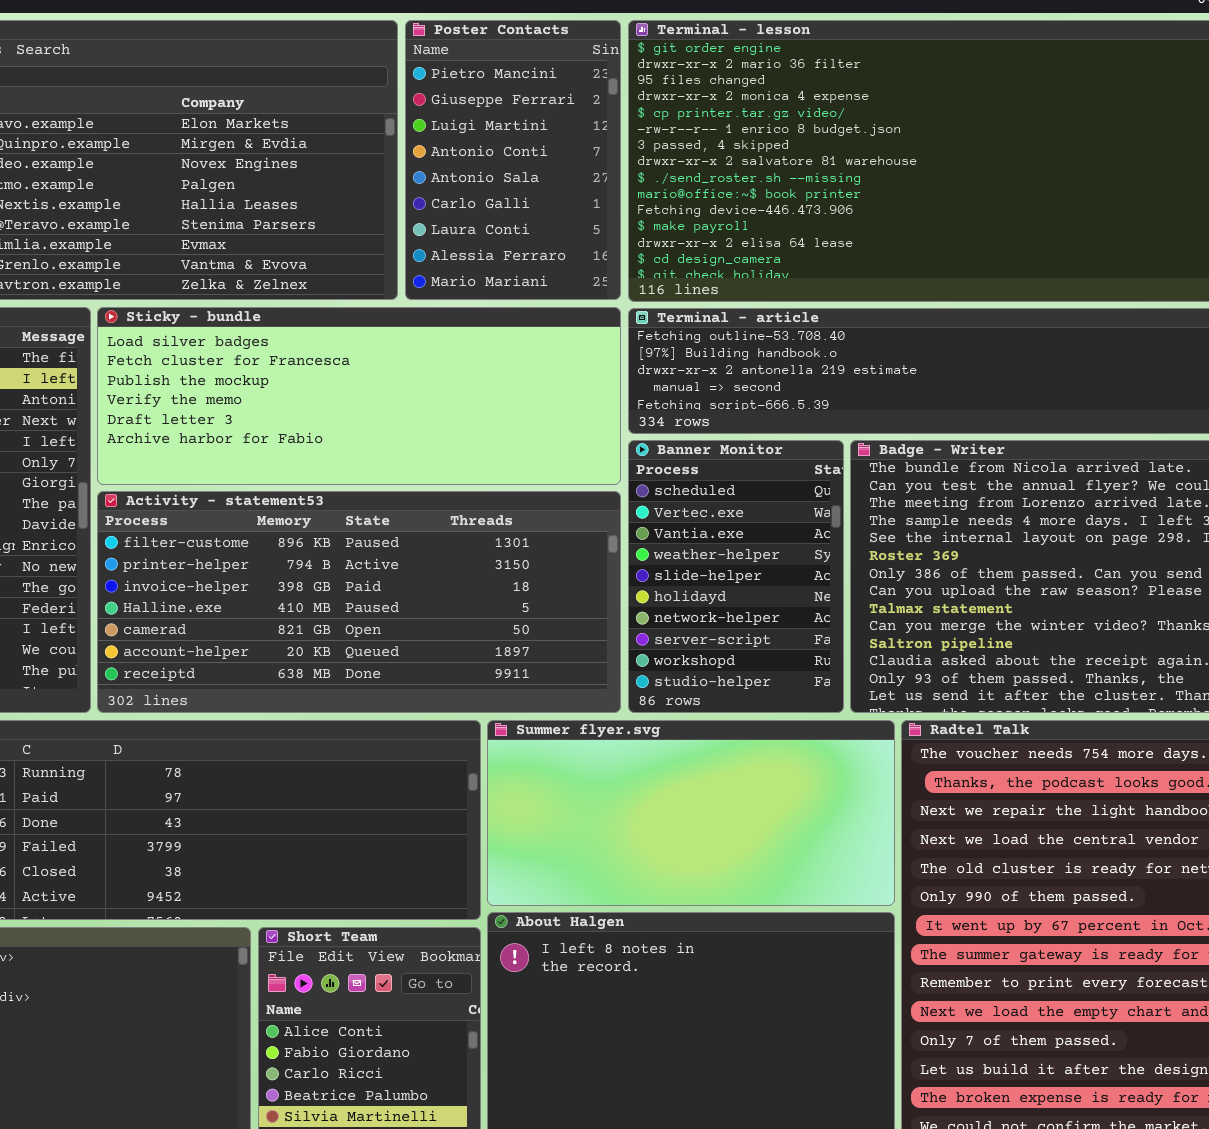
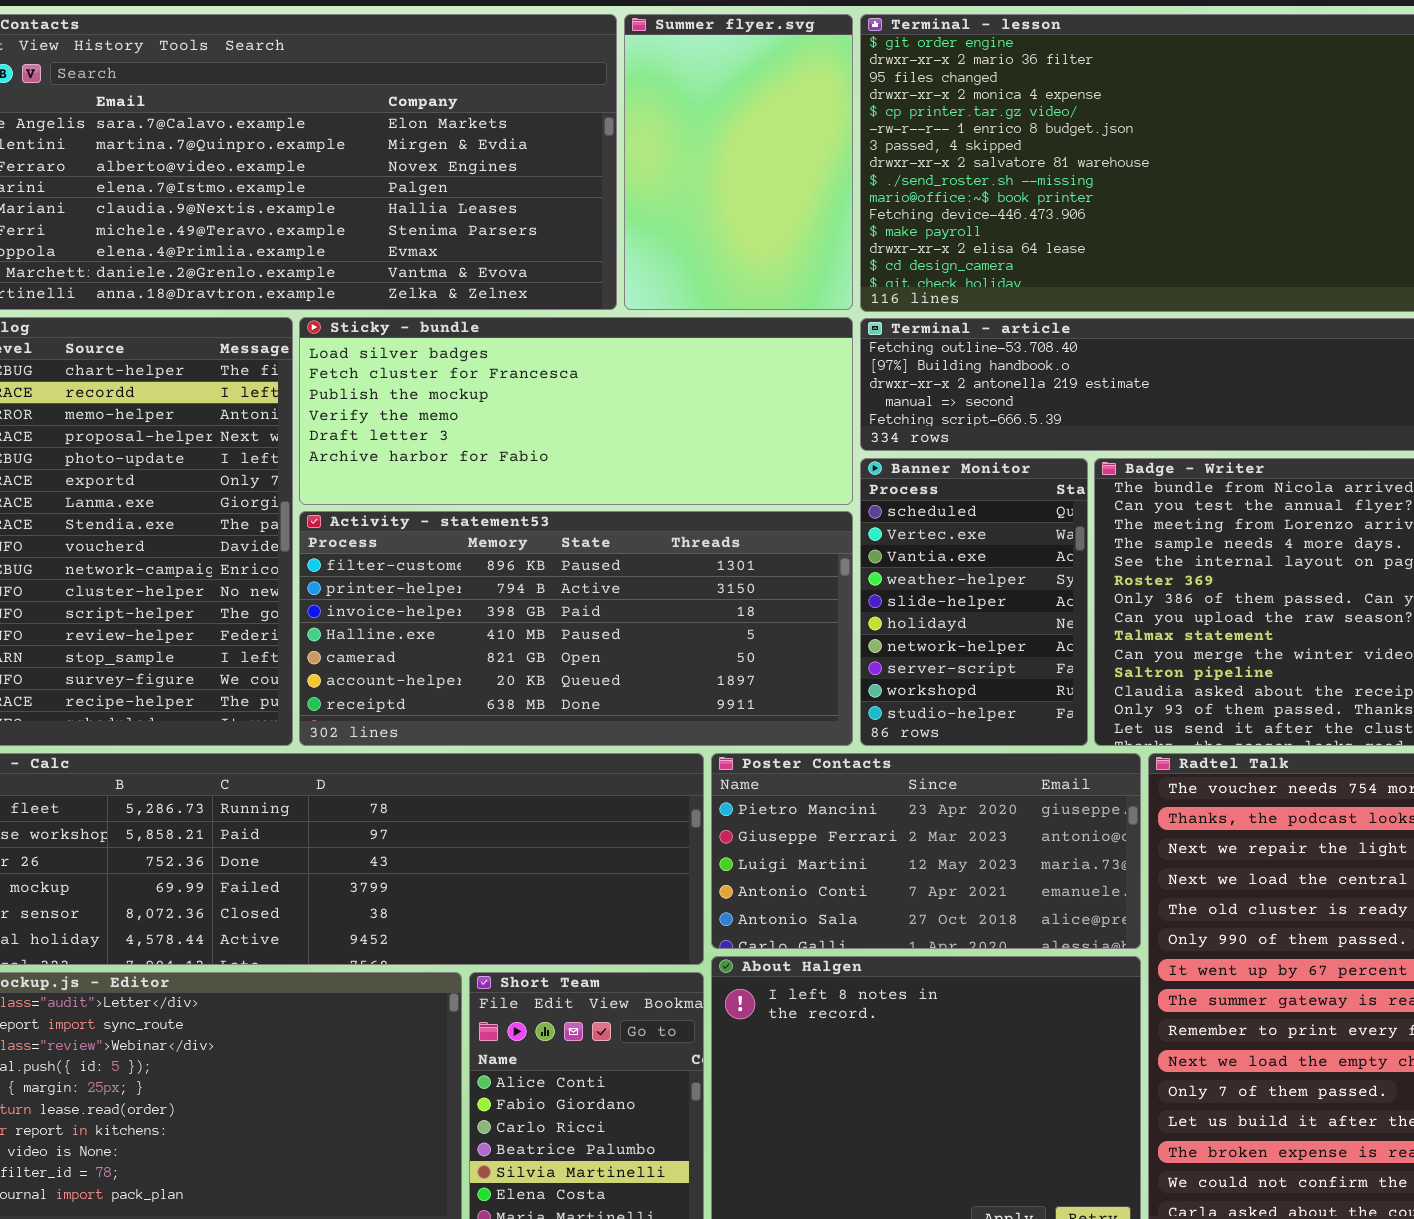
Poster Contacts: [405,20,621,300] -> [711,753,1141,949], moved, resized
Summer flyer.svg: [487,720,895,906] -> [624,14,853,310], moved, resized

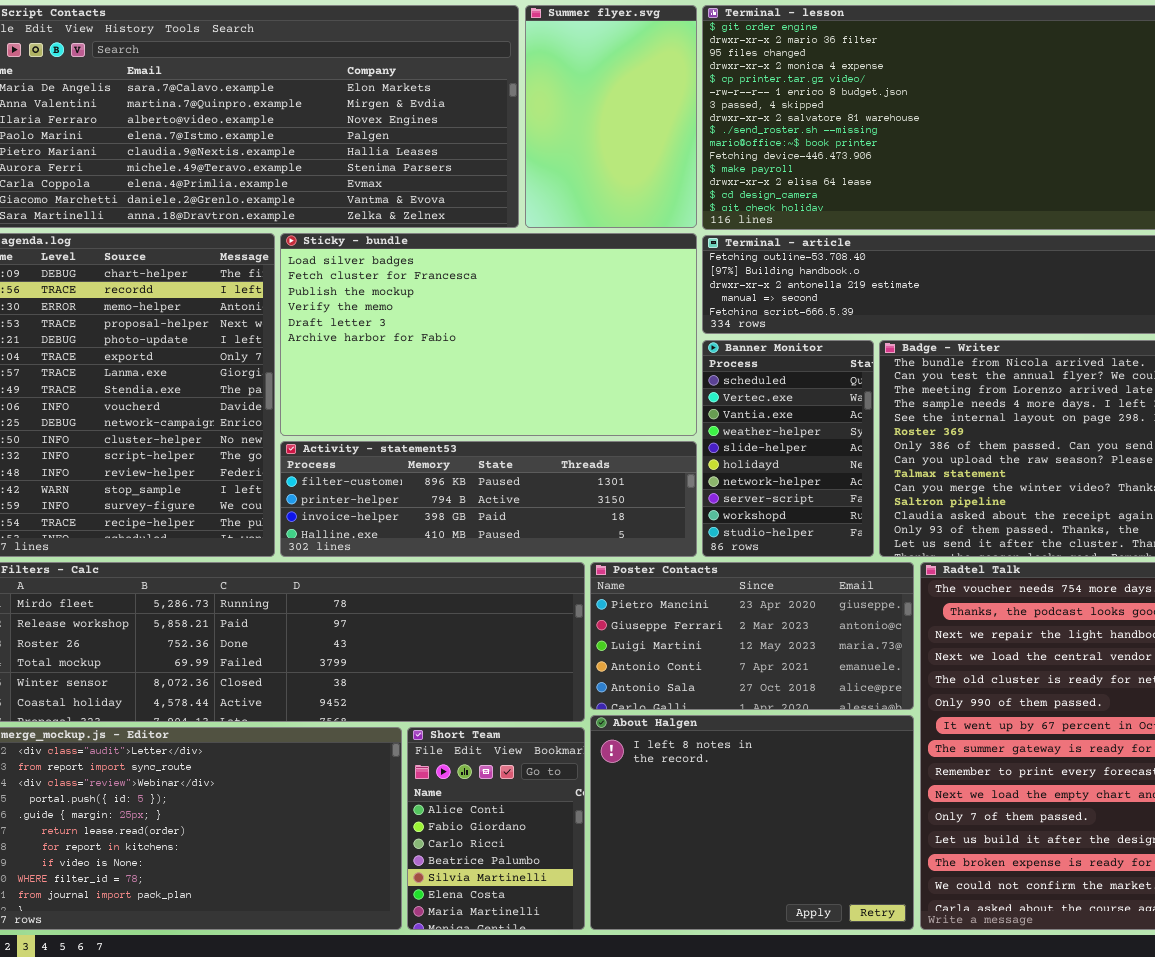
Sticky - bundle: [299,317,853,505] -> [280,233,697,436], resized
Activity - statement53: [299,511,853,746] -> [280,441,697,557], resized

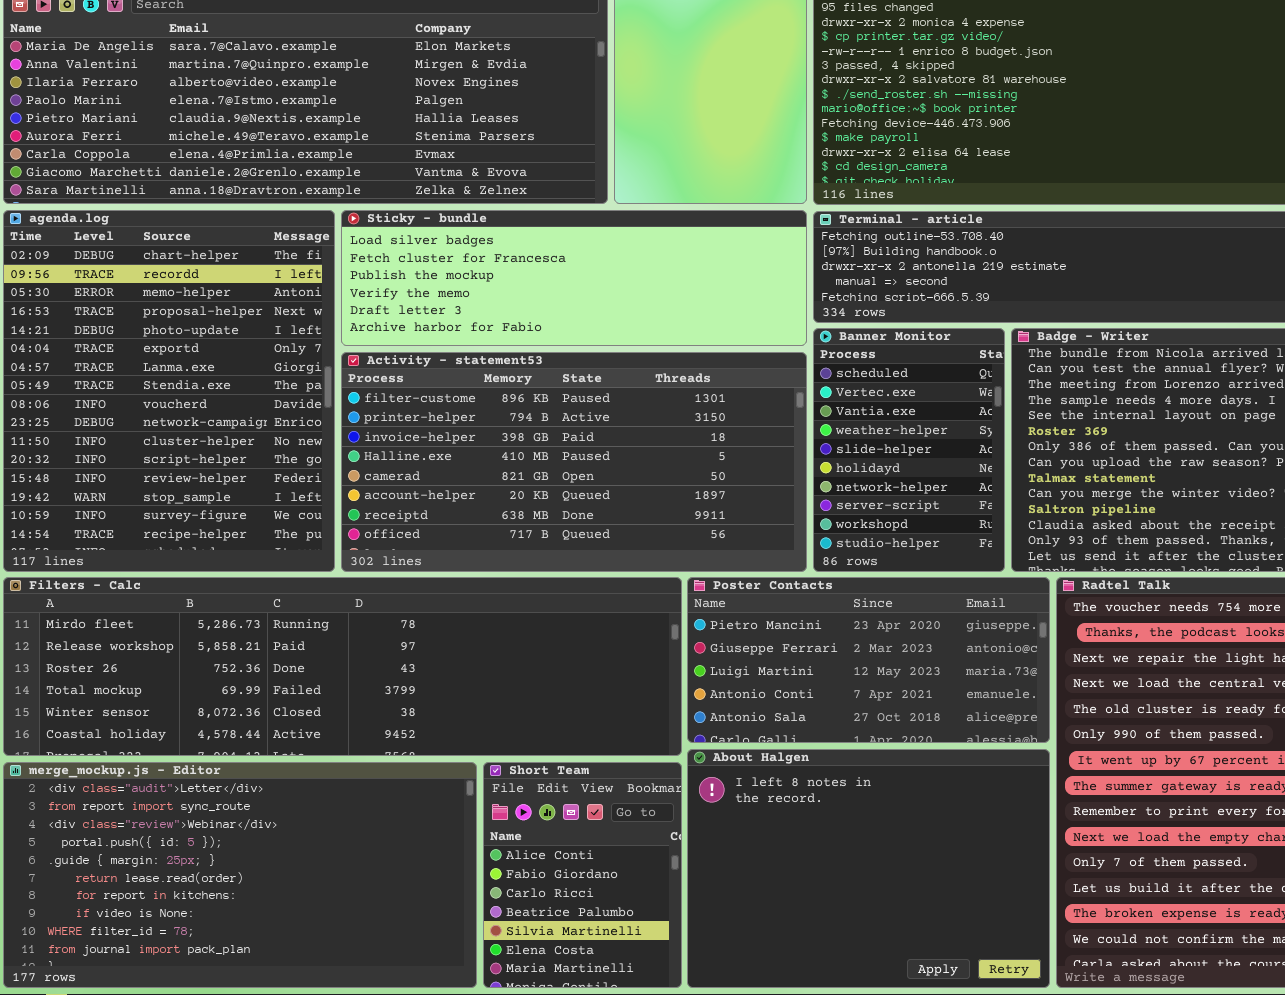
Sticky - bundle: [280,233,697,436] -> [341,210,807,346], resized
Activity - statement53: [280,441,697,557] -> [341,352,807,572], resized

